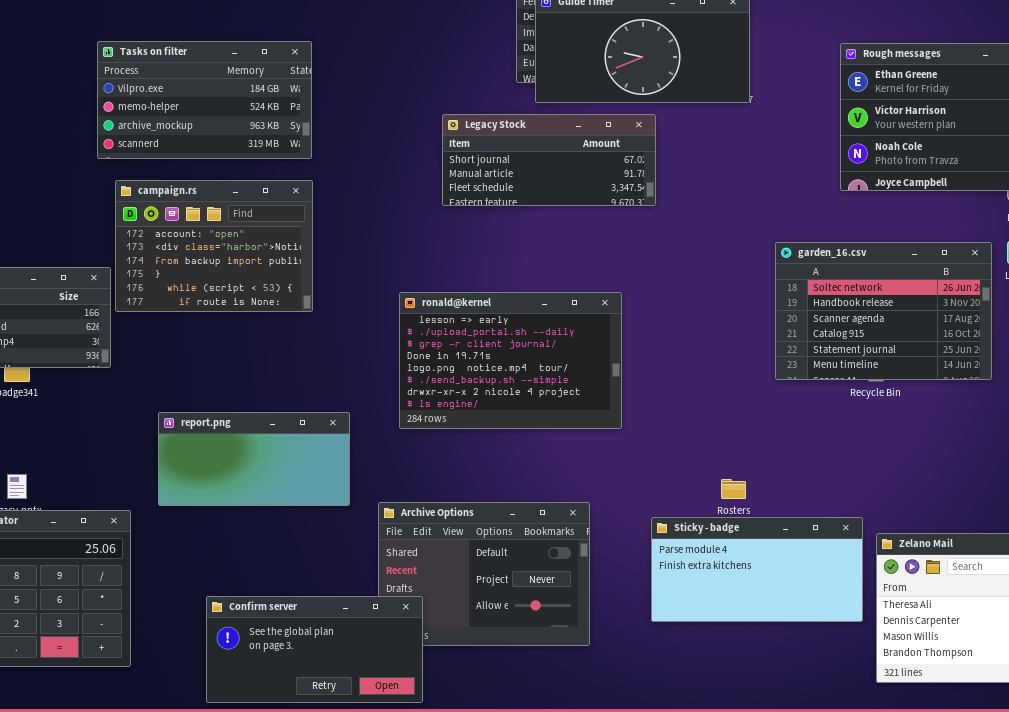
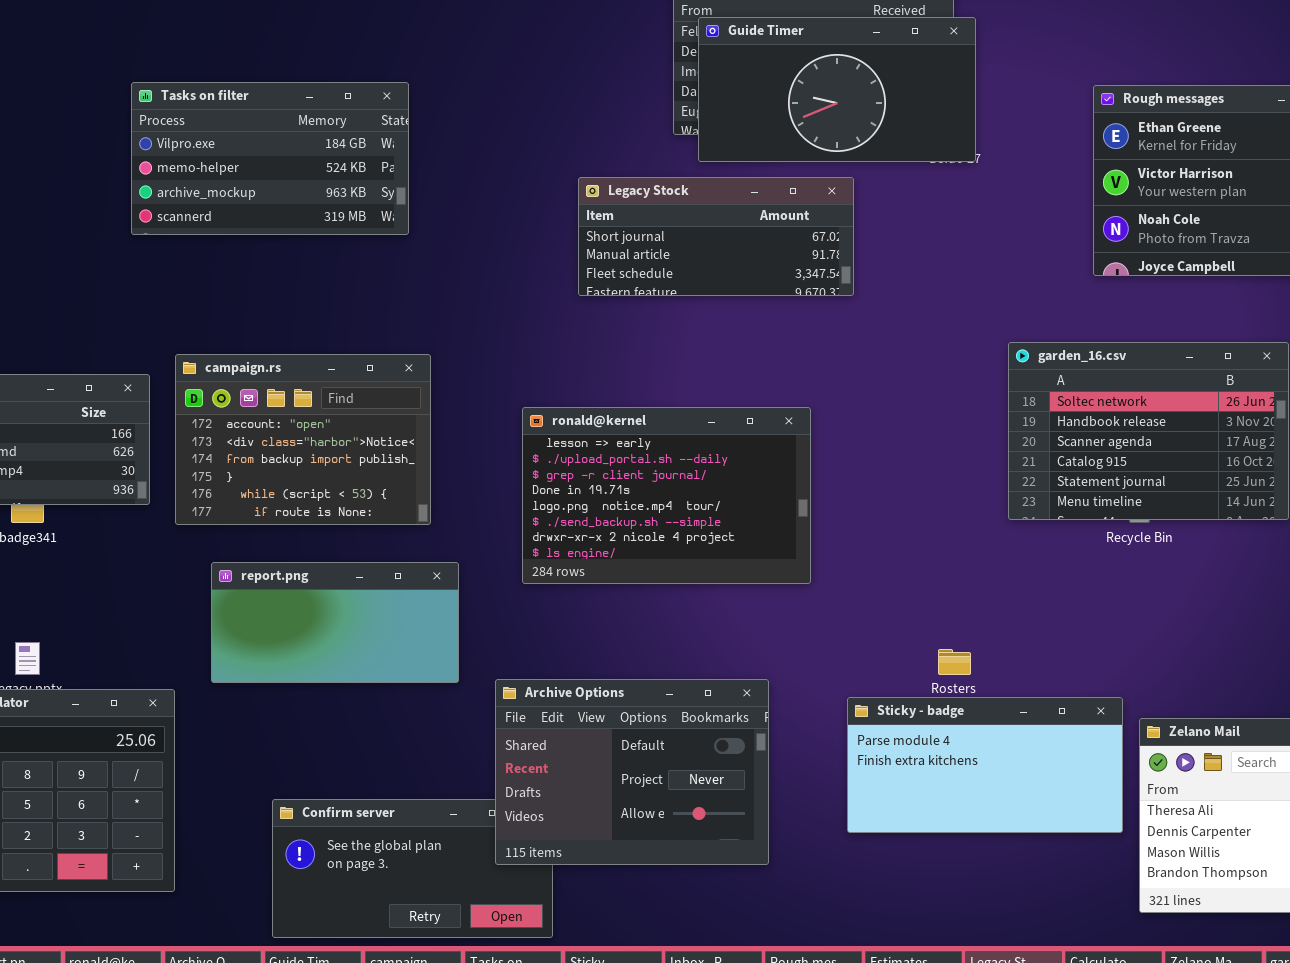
campaign.rs: [115,180,313,312] -> [175,354,431,525], moved
Archive Options: [378,502,590,646] -> [495,679,769,865], raised

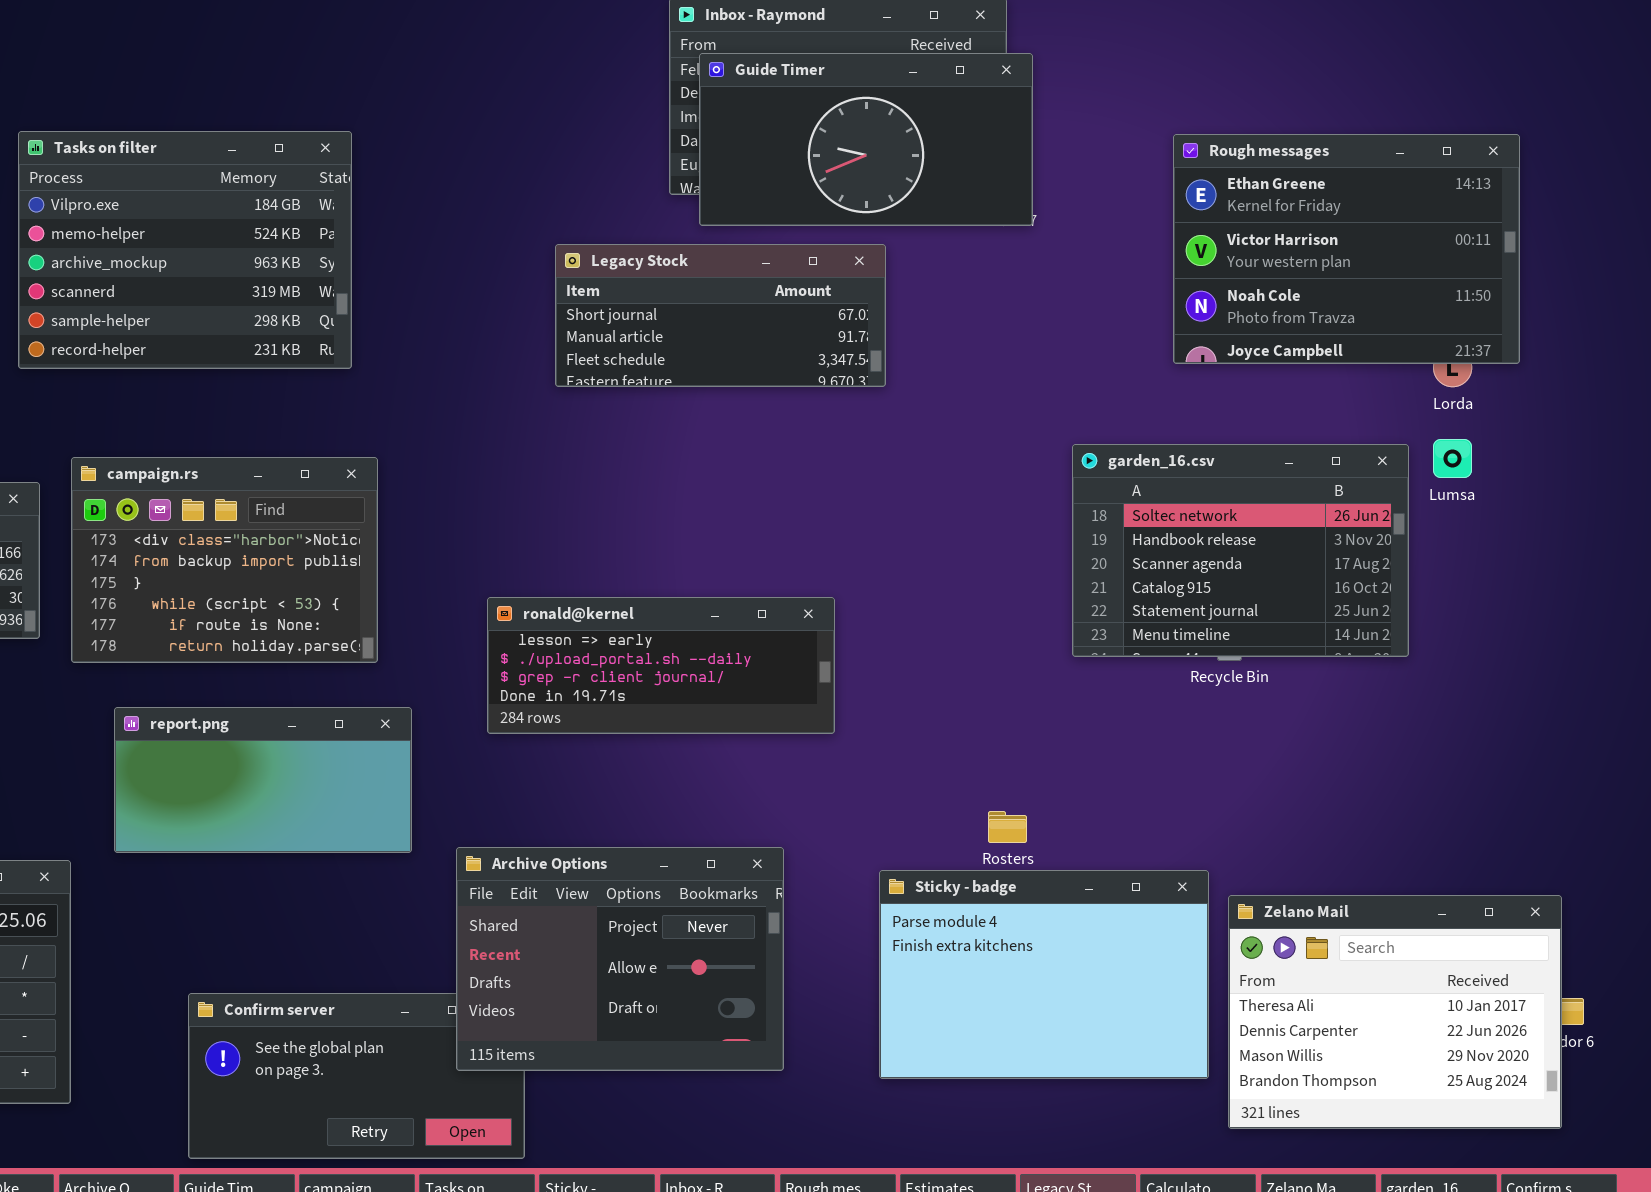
Tasks on filter: [131,82,409,235] -> [18,131,352,369], resized
campaign.rs: [175,354,431,525] -> [71,457,378,663], scrolled down 1 row
ronald@kernel: [522,407,811,584] -> [487,597,835,734], resized
Archive Options: [495,679,769,865] -> [456,847,784,1071], scrolled down 1 row
Sticky - badge: [847,697,1123,833] -> [879,870,1209,1079], resized

